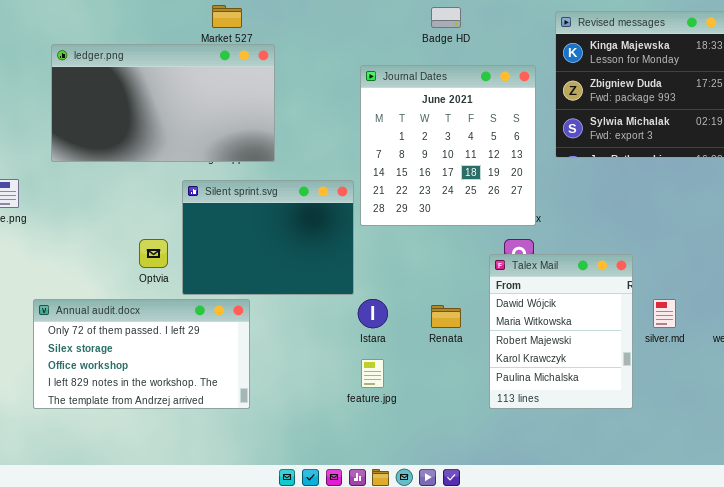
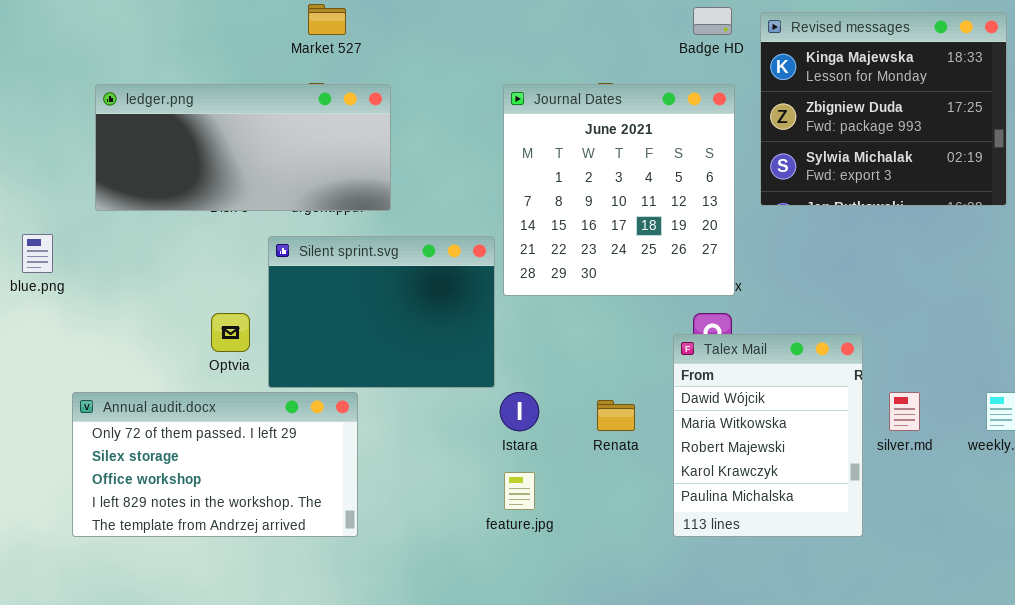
Badge HD: [431,7,461,28] -> [693,7,732,35], moved
ledger.png: [51,44,275,162] -> [95,84,391,211], resized

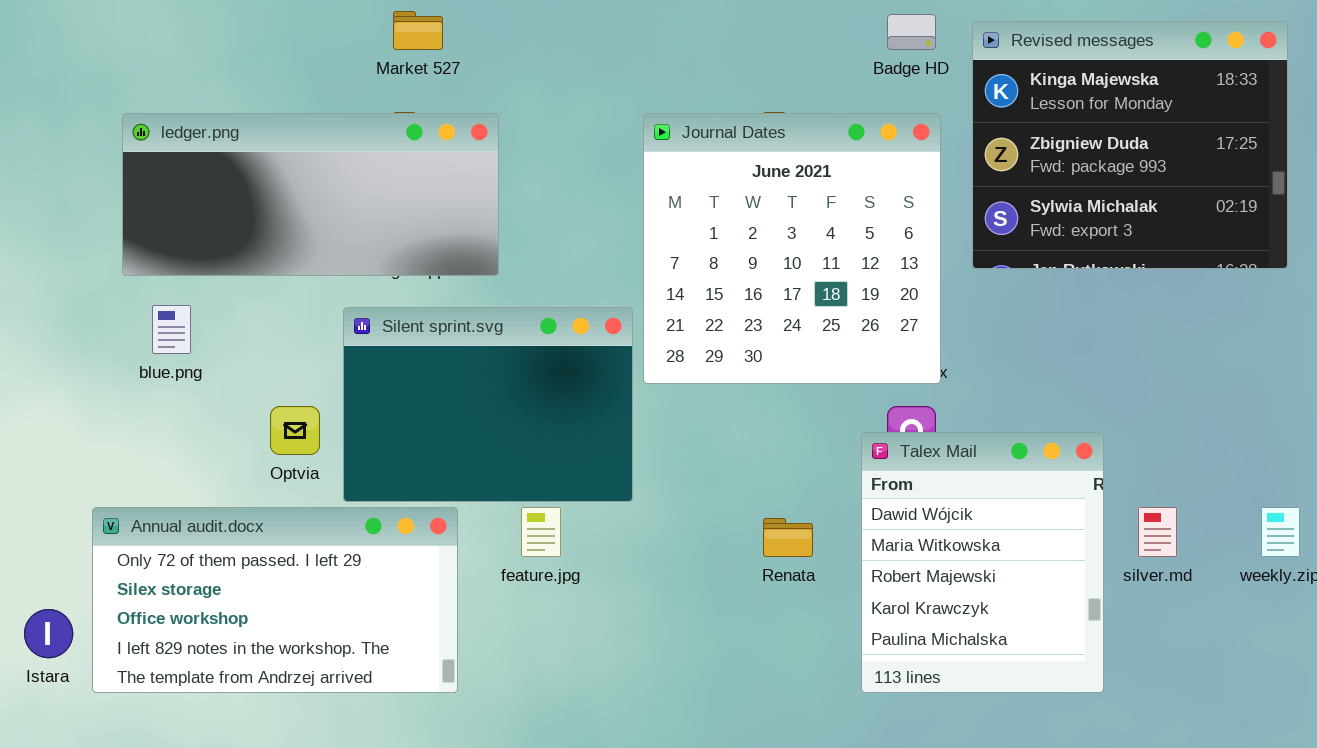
blue.png: [22,234,53,273] -> [152,305,191,354], moved
Istara: [500,392,539,431] -> [24,609,73,658], moved
feature.jpg: [504,472,535,510] -> [521,507,561,557], moved

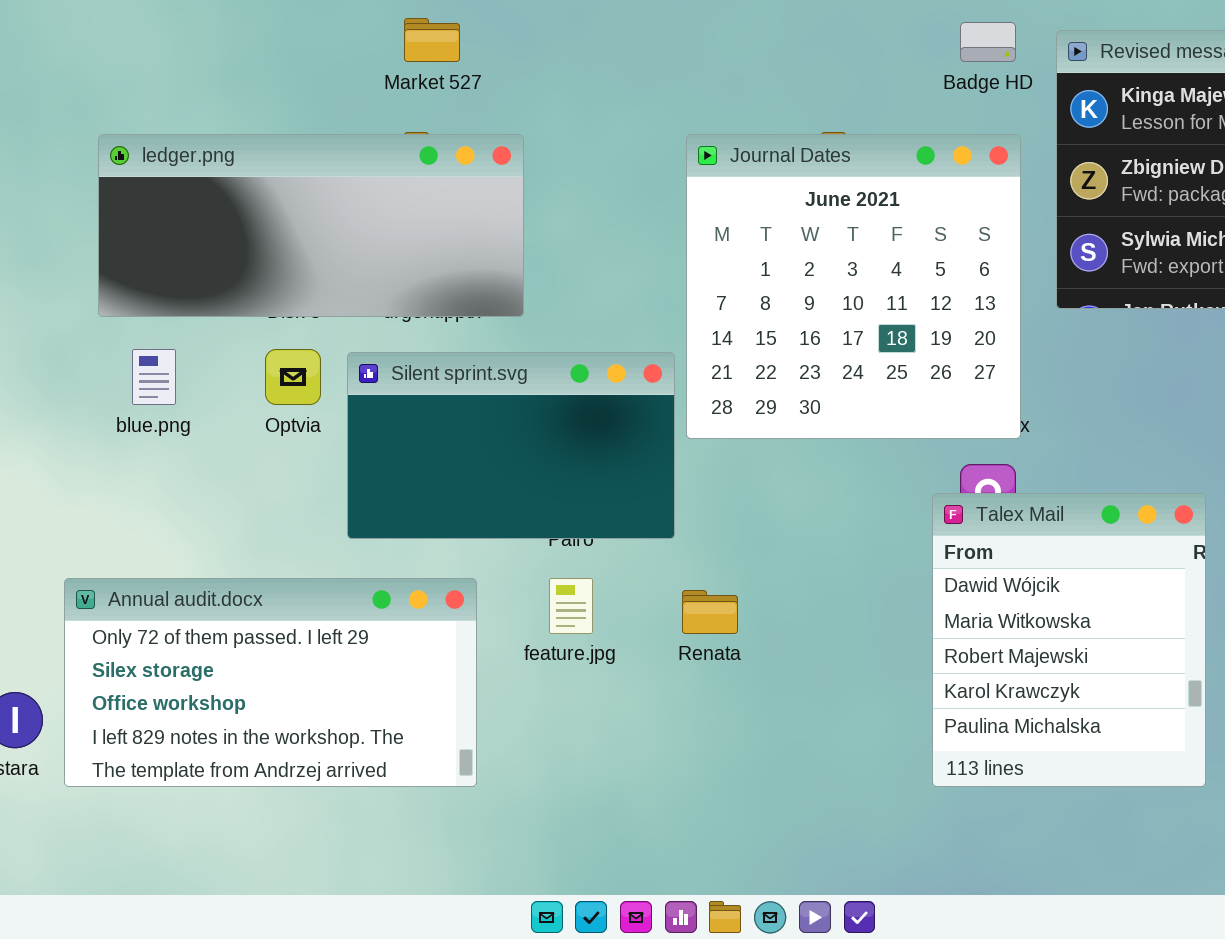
Silent sprint.svg: [343,307,633,502] -> [347,352,675,539], resized
Optvia: [270,406,320,455] -> [265,349,321,405], moved
Renata: [763,518,813,557] -> [682,590,738,634], moved

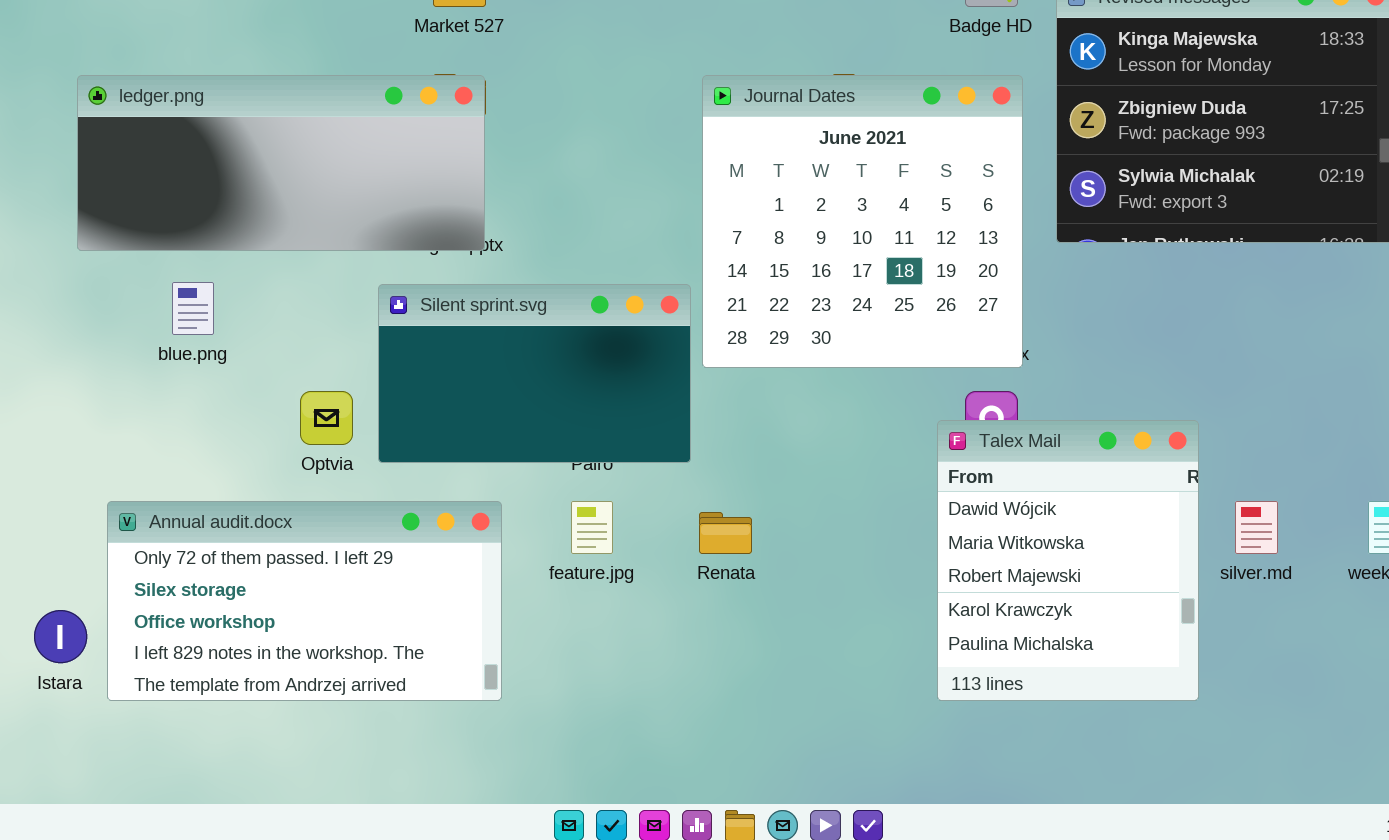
ledger.png: [98,134,524,317] -> [77,75,485,251], moved
Optvia: [265,349,321,405] -> [300,391,353,445], moved

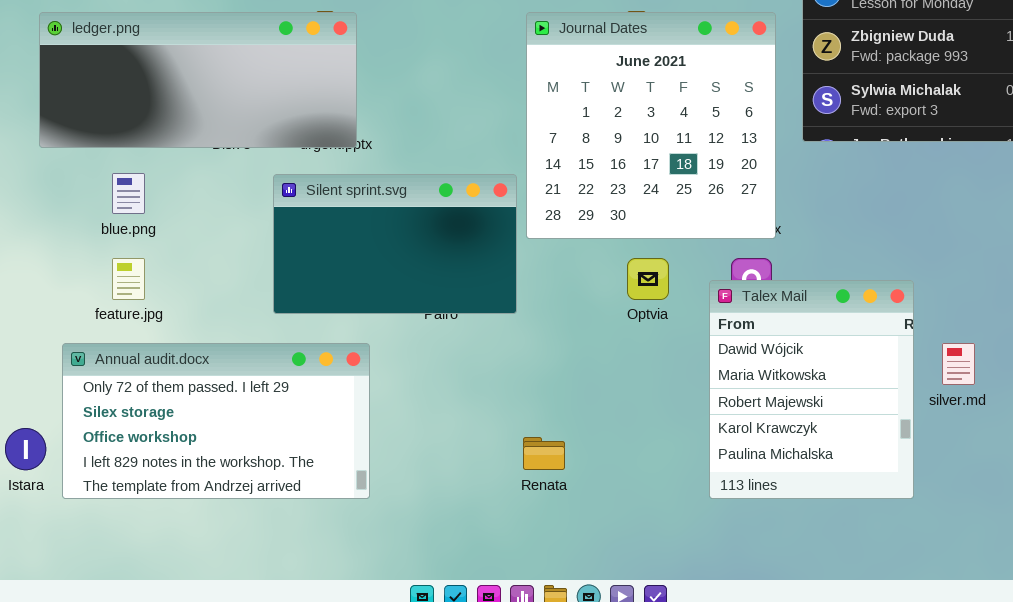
Optvia: [300,391,353,445] -> [627,258,669,300], moved
feature.jpg: [571,501,613,554] -> [112,258,145,300], moved
Renata: [699,512,752,554] -> [523,437,565,470], moved

